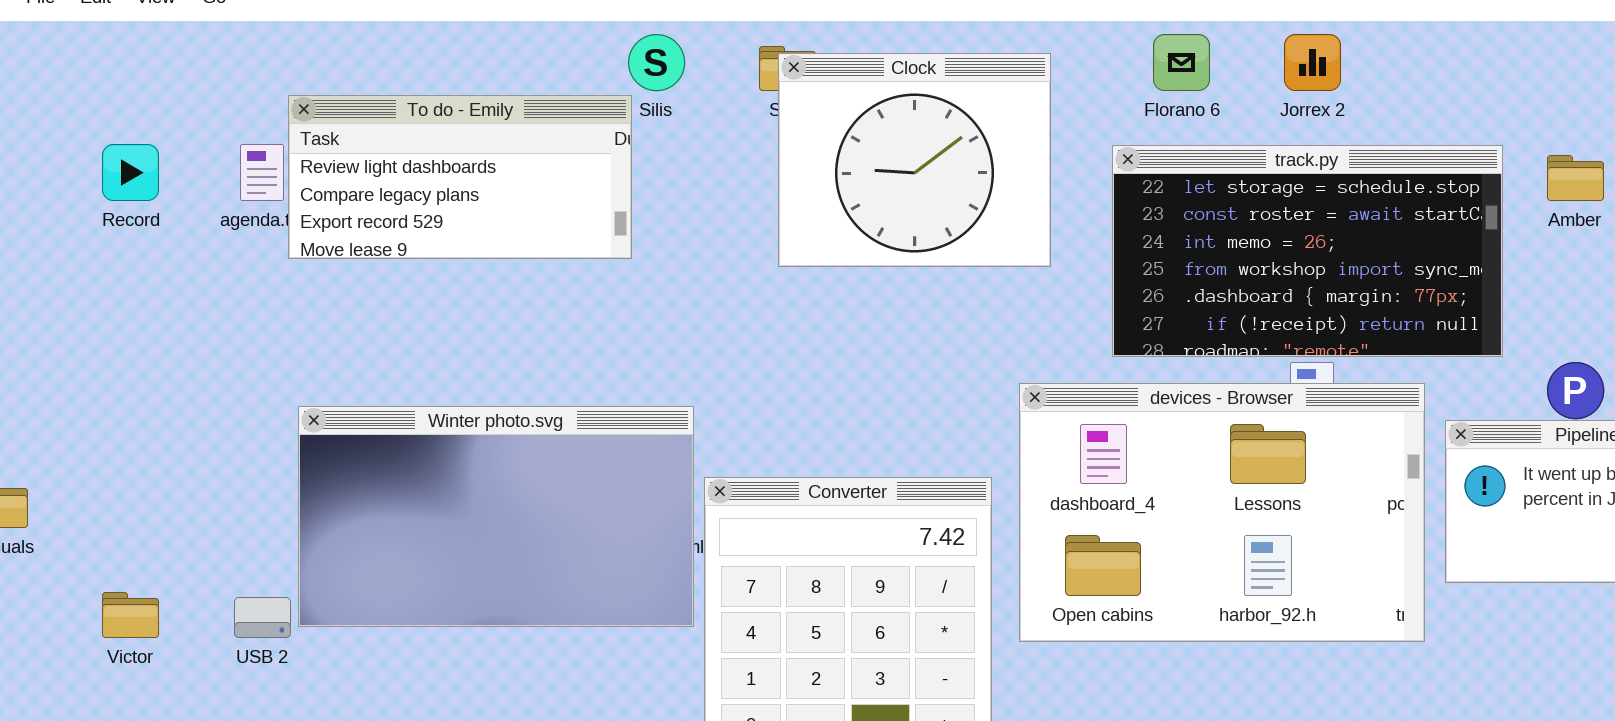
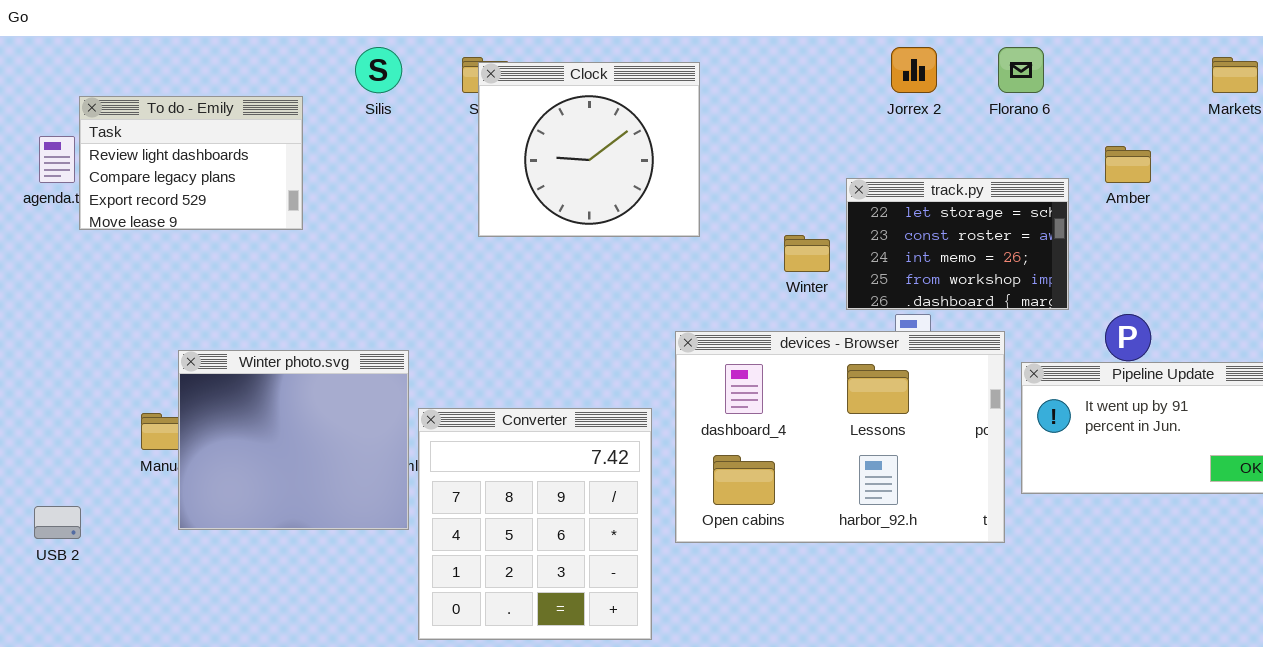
Florano 6: [1153,34,1210,91] -> [998,47,1044,93], moved
To do - Emily: [288,95,632,259] -> [79,96,303,230], resized
track.py: [1112,145,1503,357] -> [846,178,1069,310], resized
Winter photo.svg: [298,406,694,627] -> [178,350,409,530], resized

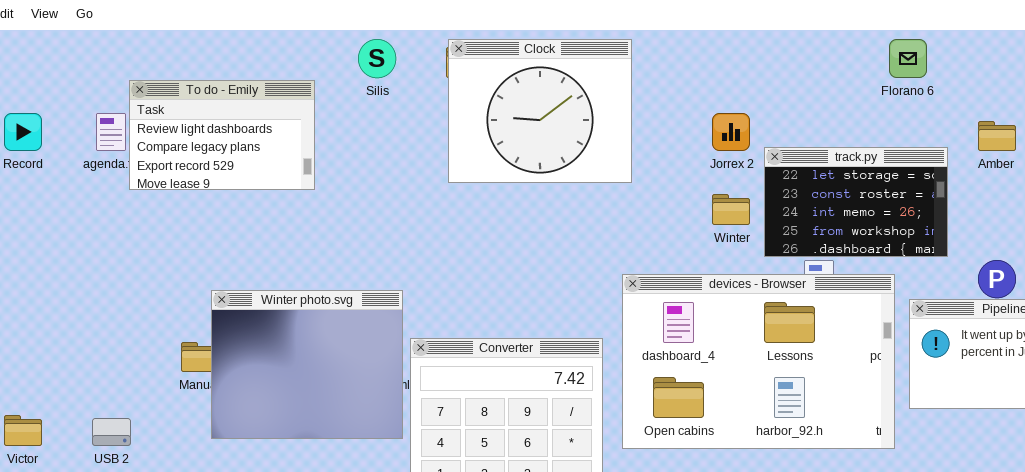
Jorrex 2: [891,47,937,93] -> [712,113,750,151], moved
Clock: [478,62,700,237] -> [448,39,632,183], moved

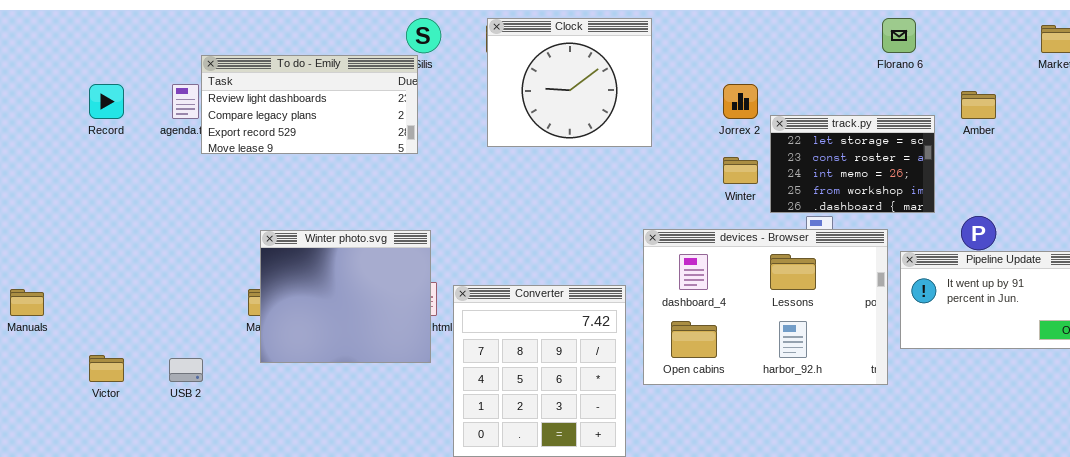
To do - Emily: [129,80,315,190] -> [201,55,418,154], resized
Winter photo.svg: [211,290,403,439] -> [260,230,431,363], moved

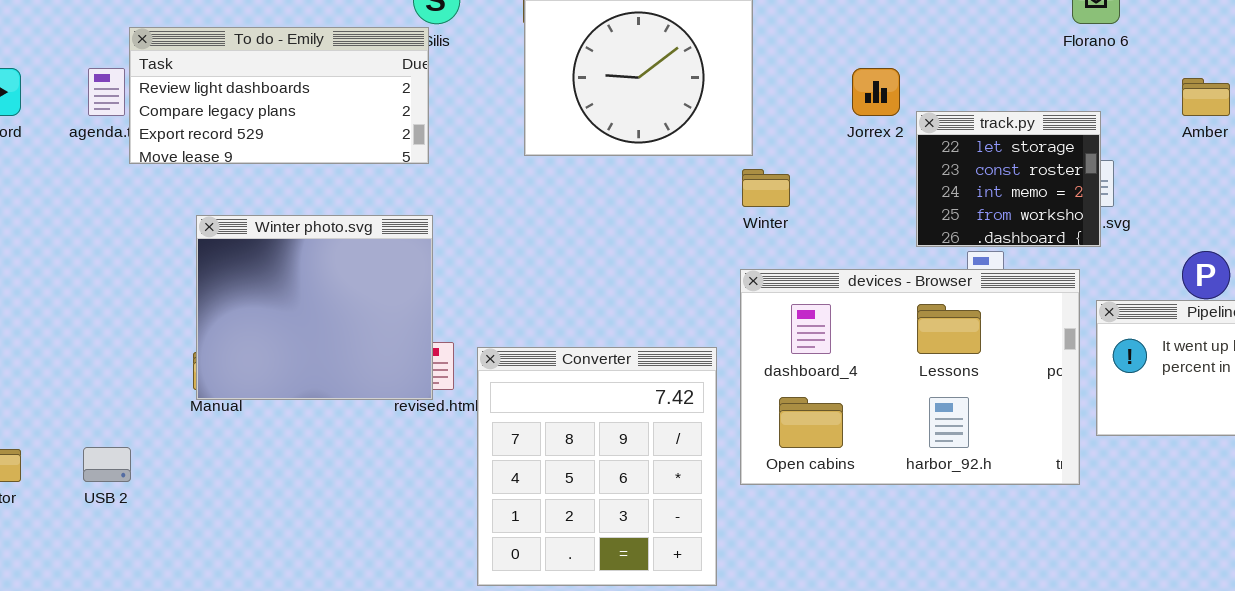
track.py: [770,115,935,213] -> [916,111,1101,247], resized
Winter: [723,157,758,184] -> [742,169,790,207], moved
Winter photo.svg: [260,230,431,363] -> [196,215,433,400], moved

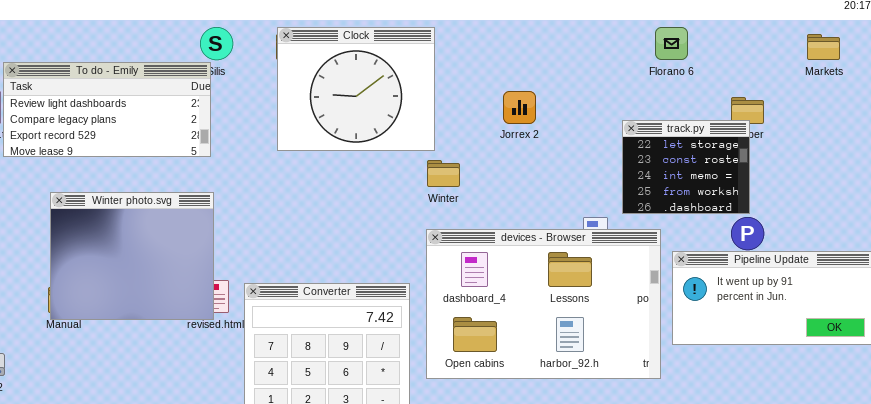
track.py: [916,111,1101,247] -> [622,120,750,214], moved

